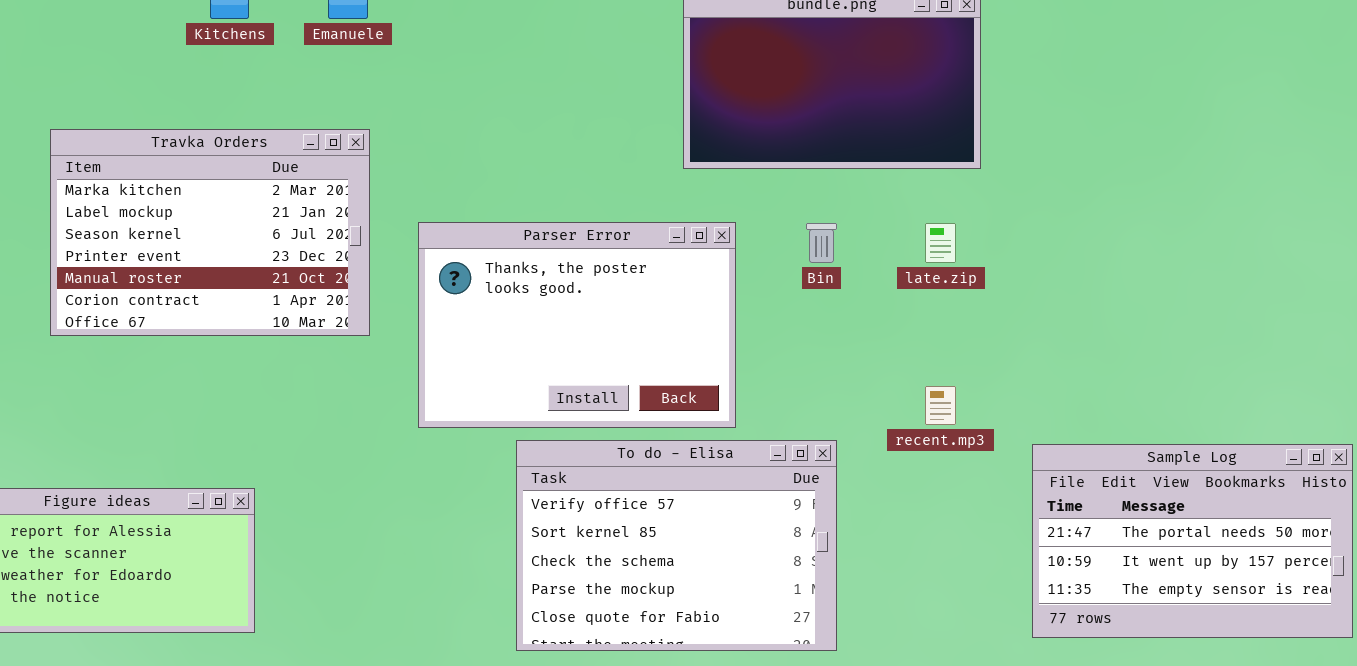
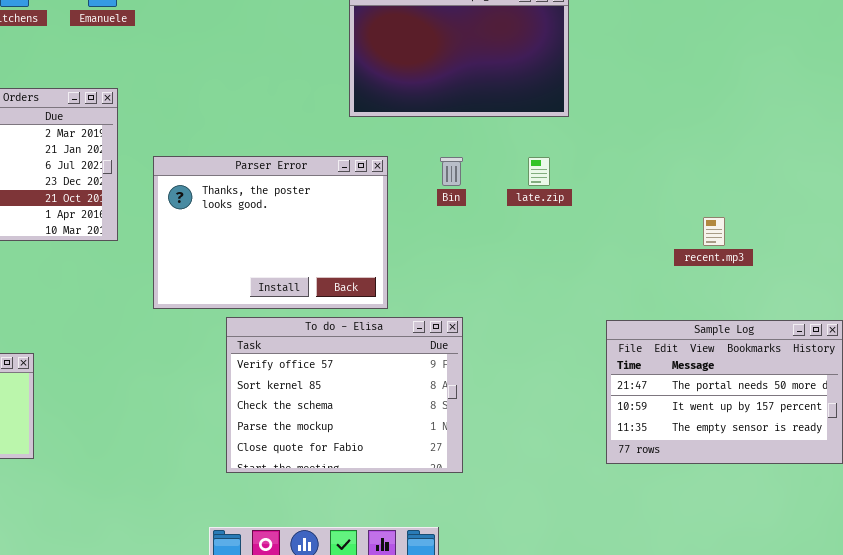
recent.mp3: [925,386,956,425] -> [703,217,725,246], moved

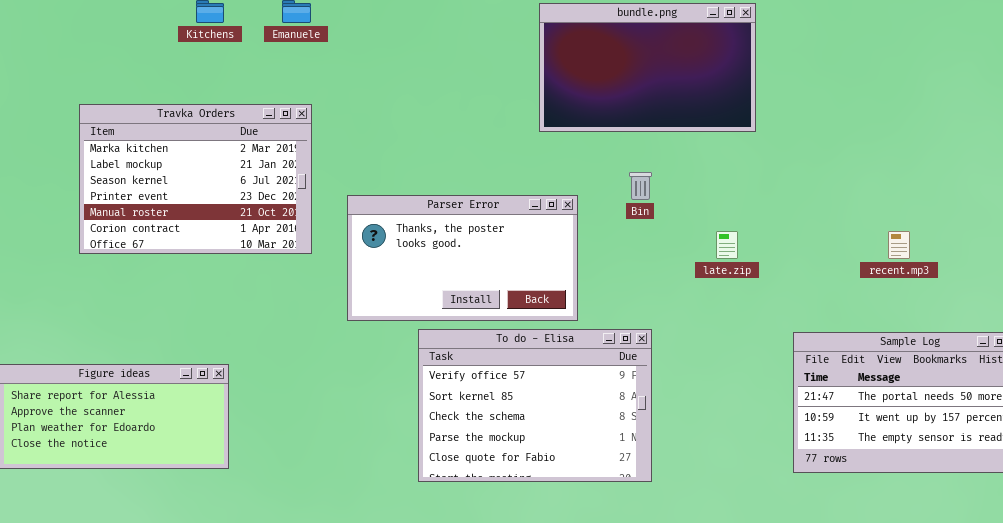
Parser Error: [153,156,388,309] -> [347,195,578,321], resized
late.zip: [528,157,550,186] -> [716,231,738,259], moved

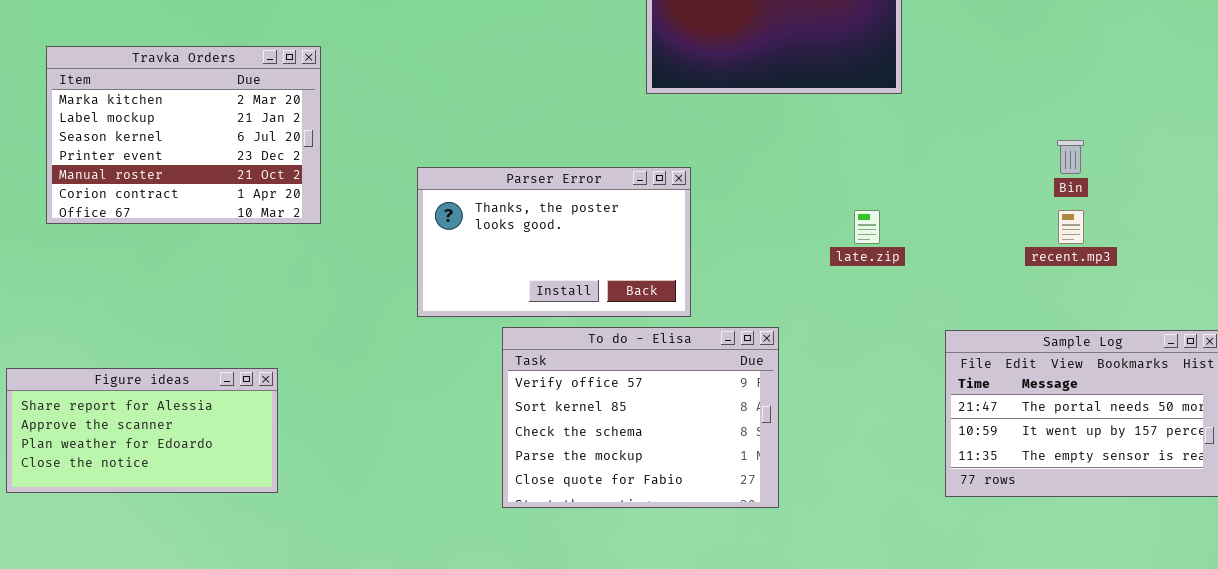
Travka Orders: [79,104,312,254] -> [46,46,321,224], moved
Bin: [629,172,652,200] -> [1057,140,1084,174], moved

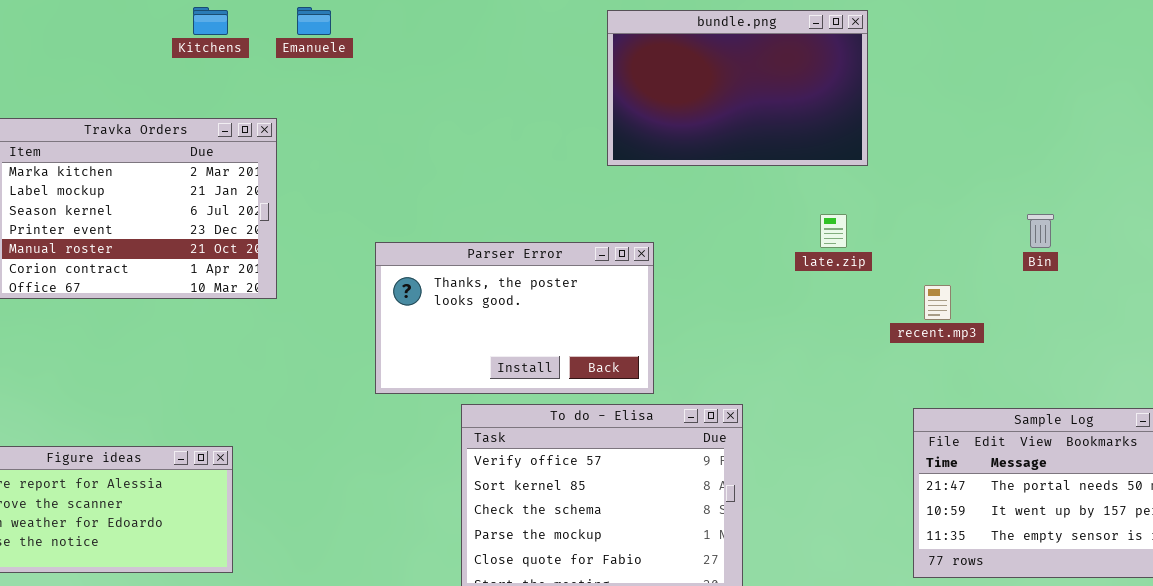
late.zip: [854,210,880,244] -> [820,214,847,248], moved
recent.mp3: [1058,210,1084,244] -> [924,285,951,320], moved

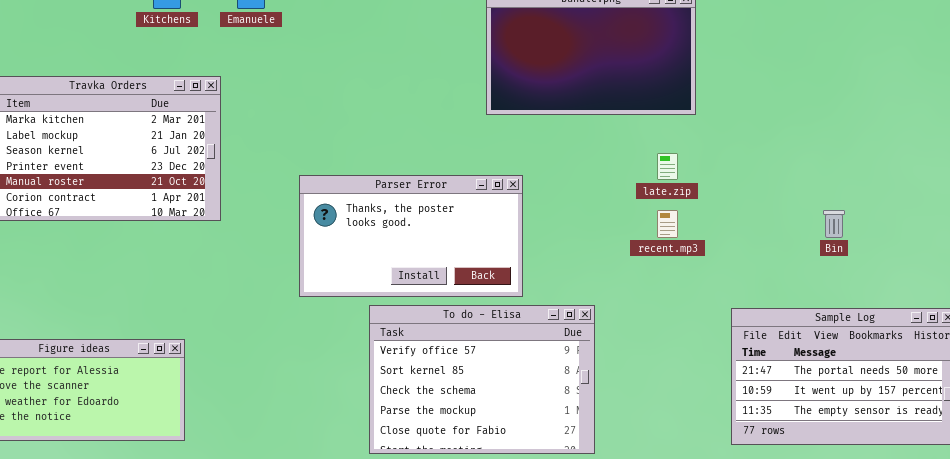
Bin: [1027,214,1054,248] -> [823,210,845,238], moved
recent.mp3: [924,285,951,320] -> [657,210,678,238], moved

